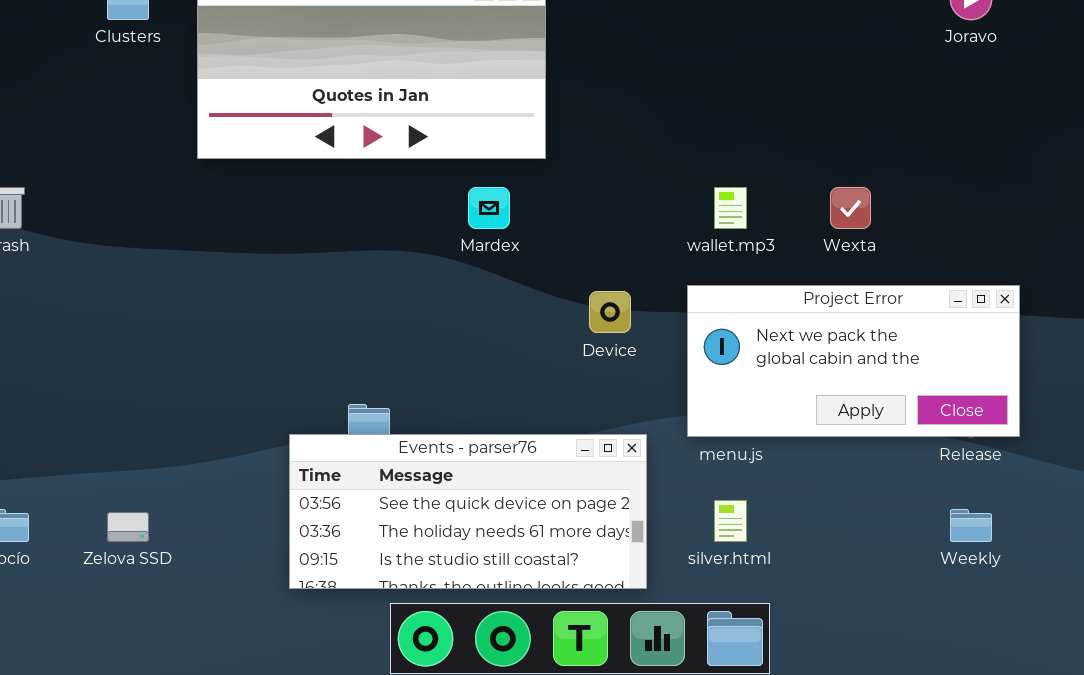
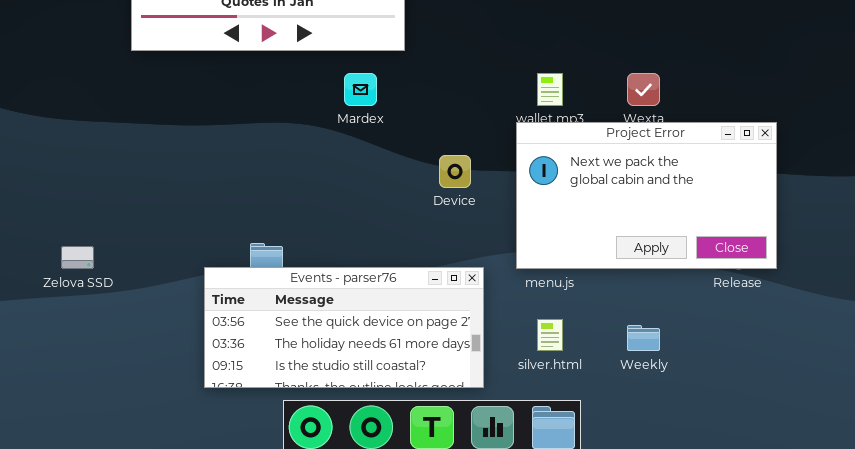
Project Error: [687,285,1020,437] -> [516,122,777,269], resized
Weekly: [950,509,992,542] -> [627,325,660,351], moved
Zelova SSD: [107,512,149,542] -> [61,246,94,269], moved

